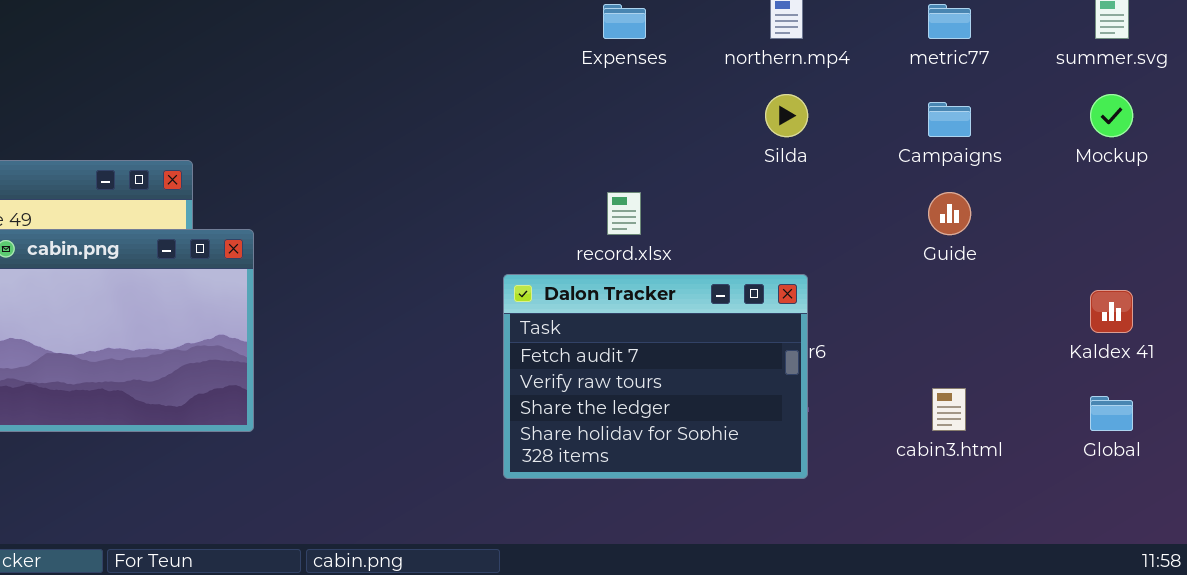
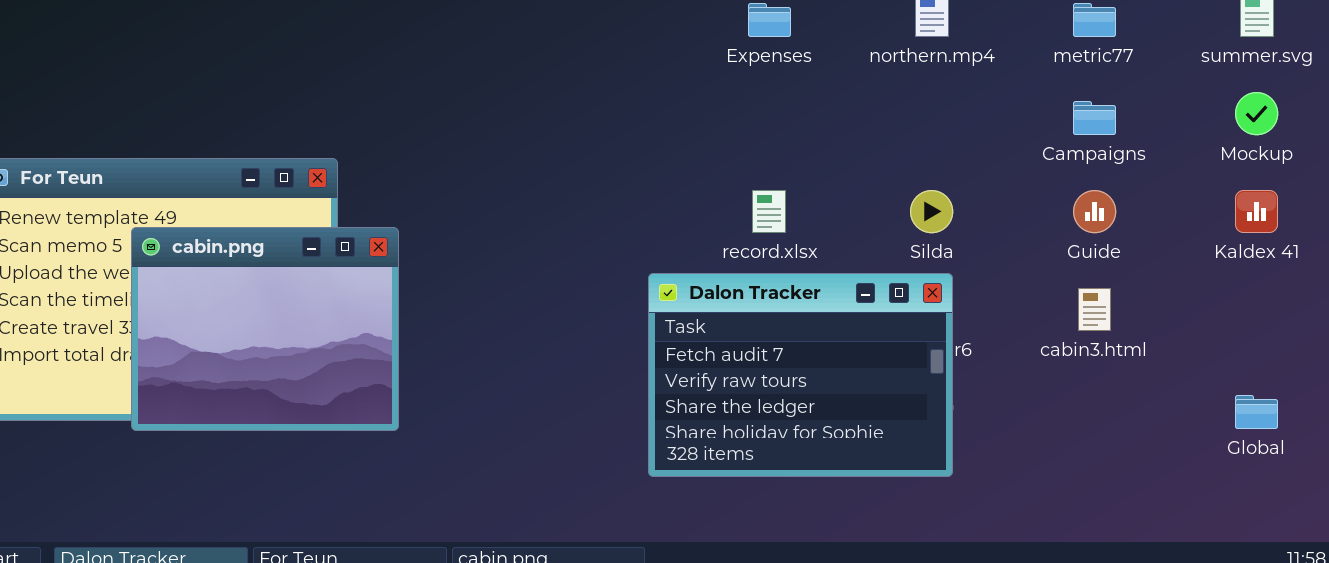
Silda: [765,94,808,137] -> [910,190,953,233], moved
Kaldex 41: [1090,290,1133,333] -> [1235,190,1278,233], moved
cabin3.html: [932,388,966,431] -> [1078,288,1111,331], moved

